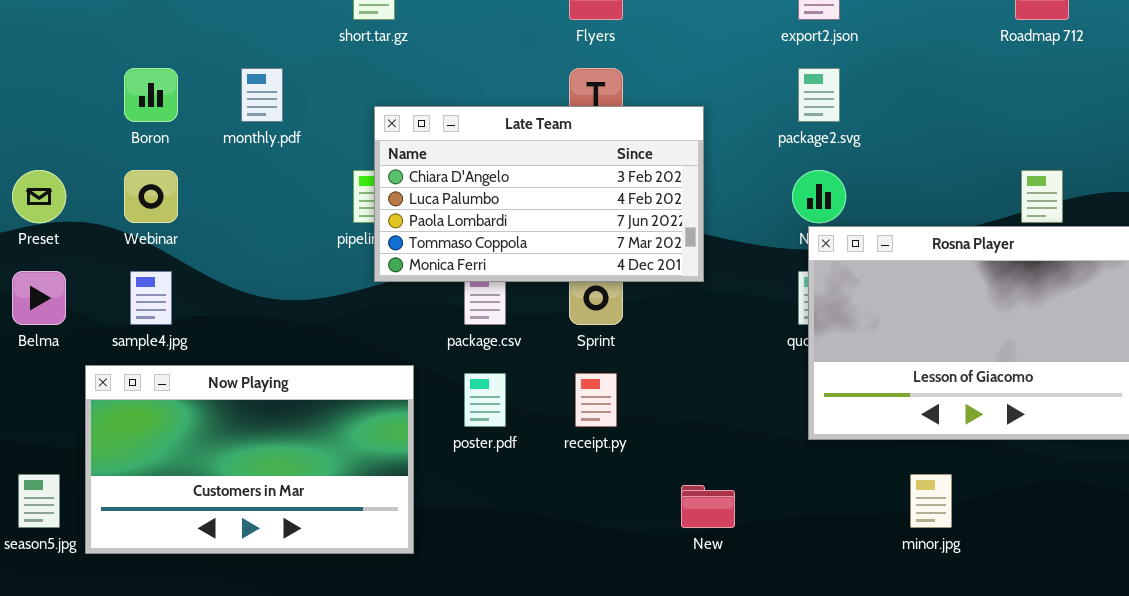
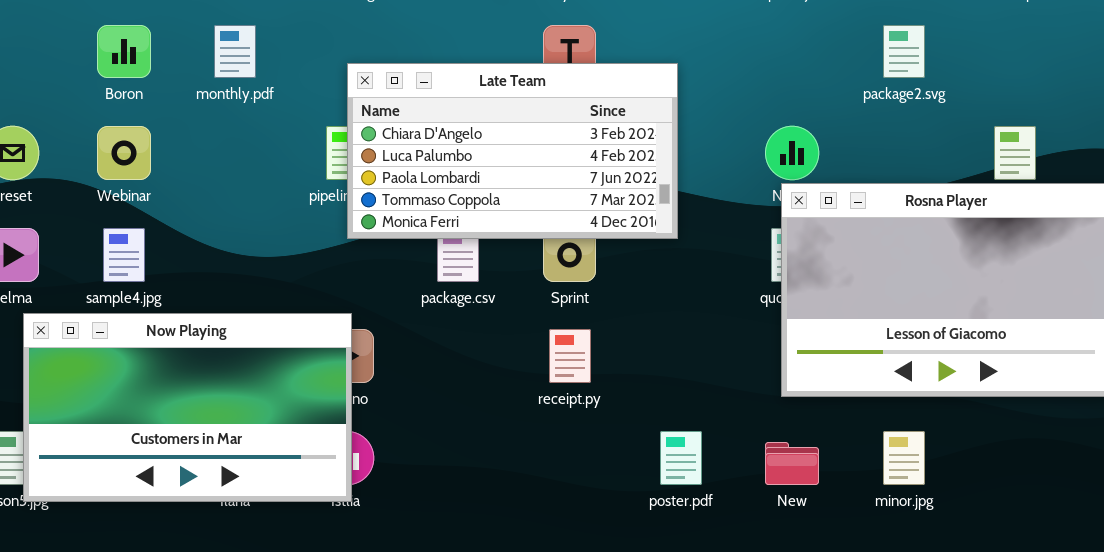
package2.svg: [798,68,840,122] -> [883,25,925,78], moved
Now Playing: [85,365,414,554] -> [23,313,352,502], moved
poster.pdf: [464,373,506,427] -> [660,431,702,485], moved
New: [681,485,735,528] -> [765,442,819,485], moved

